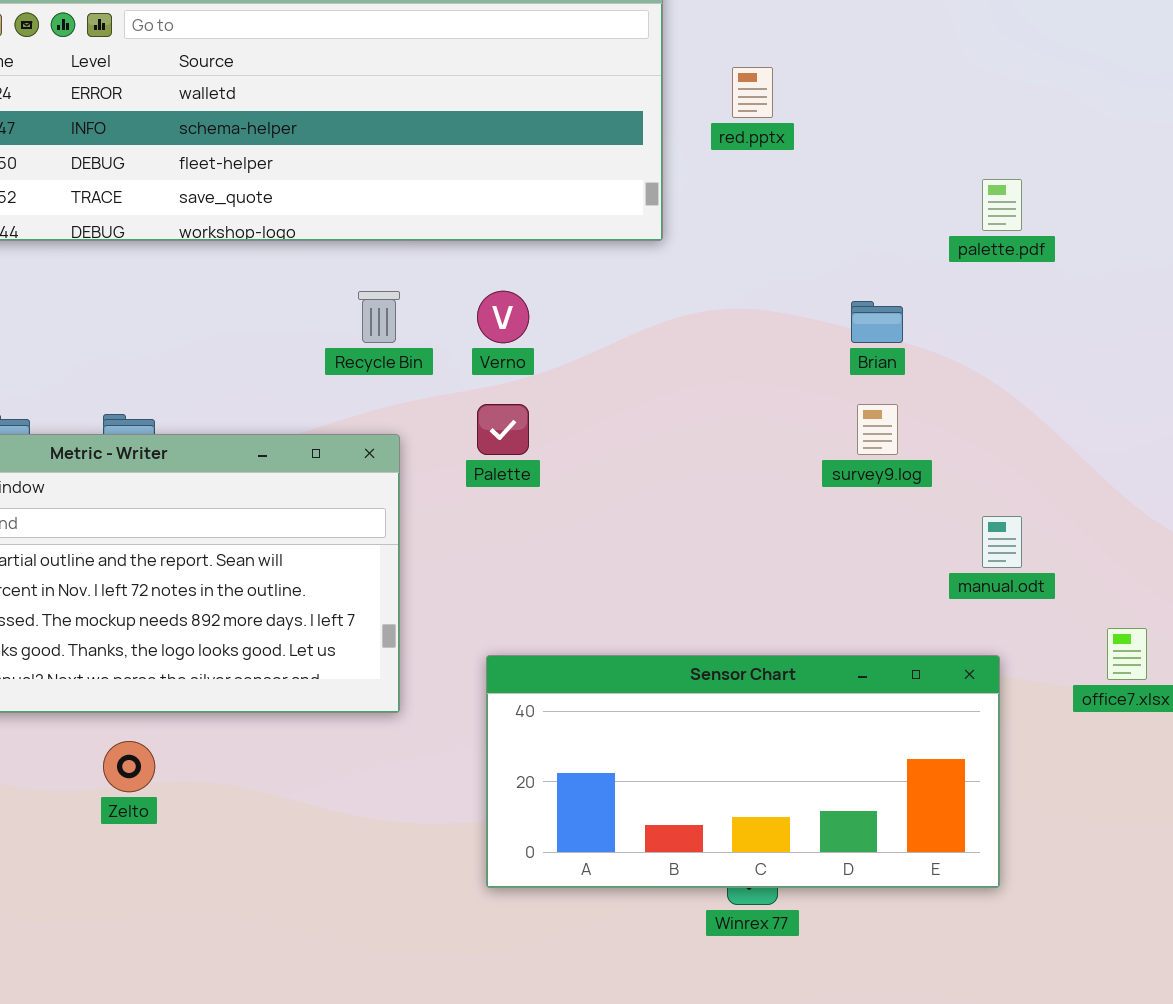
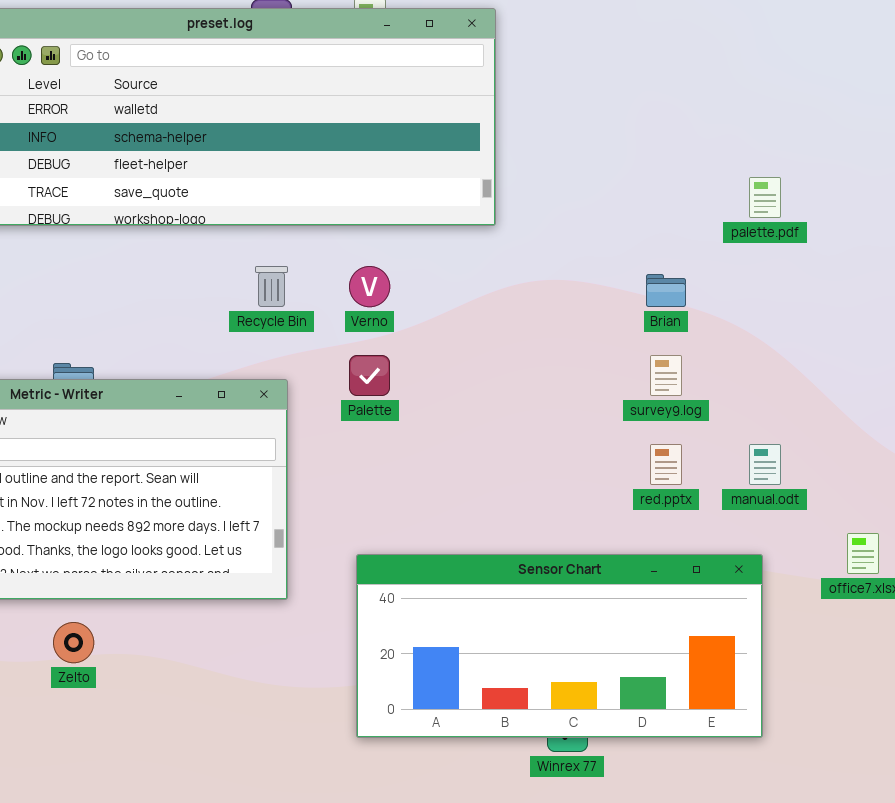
red.pptx: [732,67,773,118] -> [650,444,682,485], moved

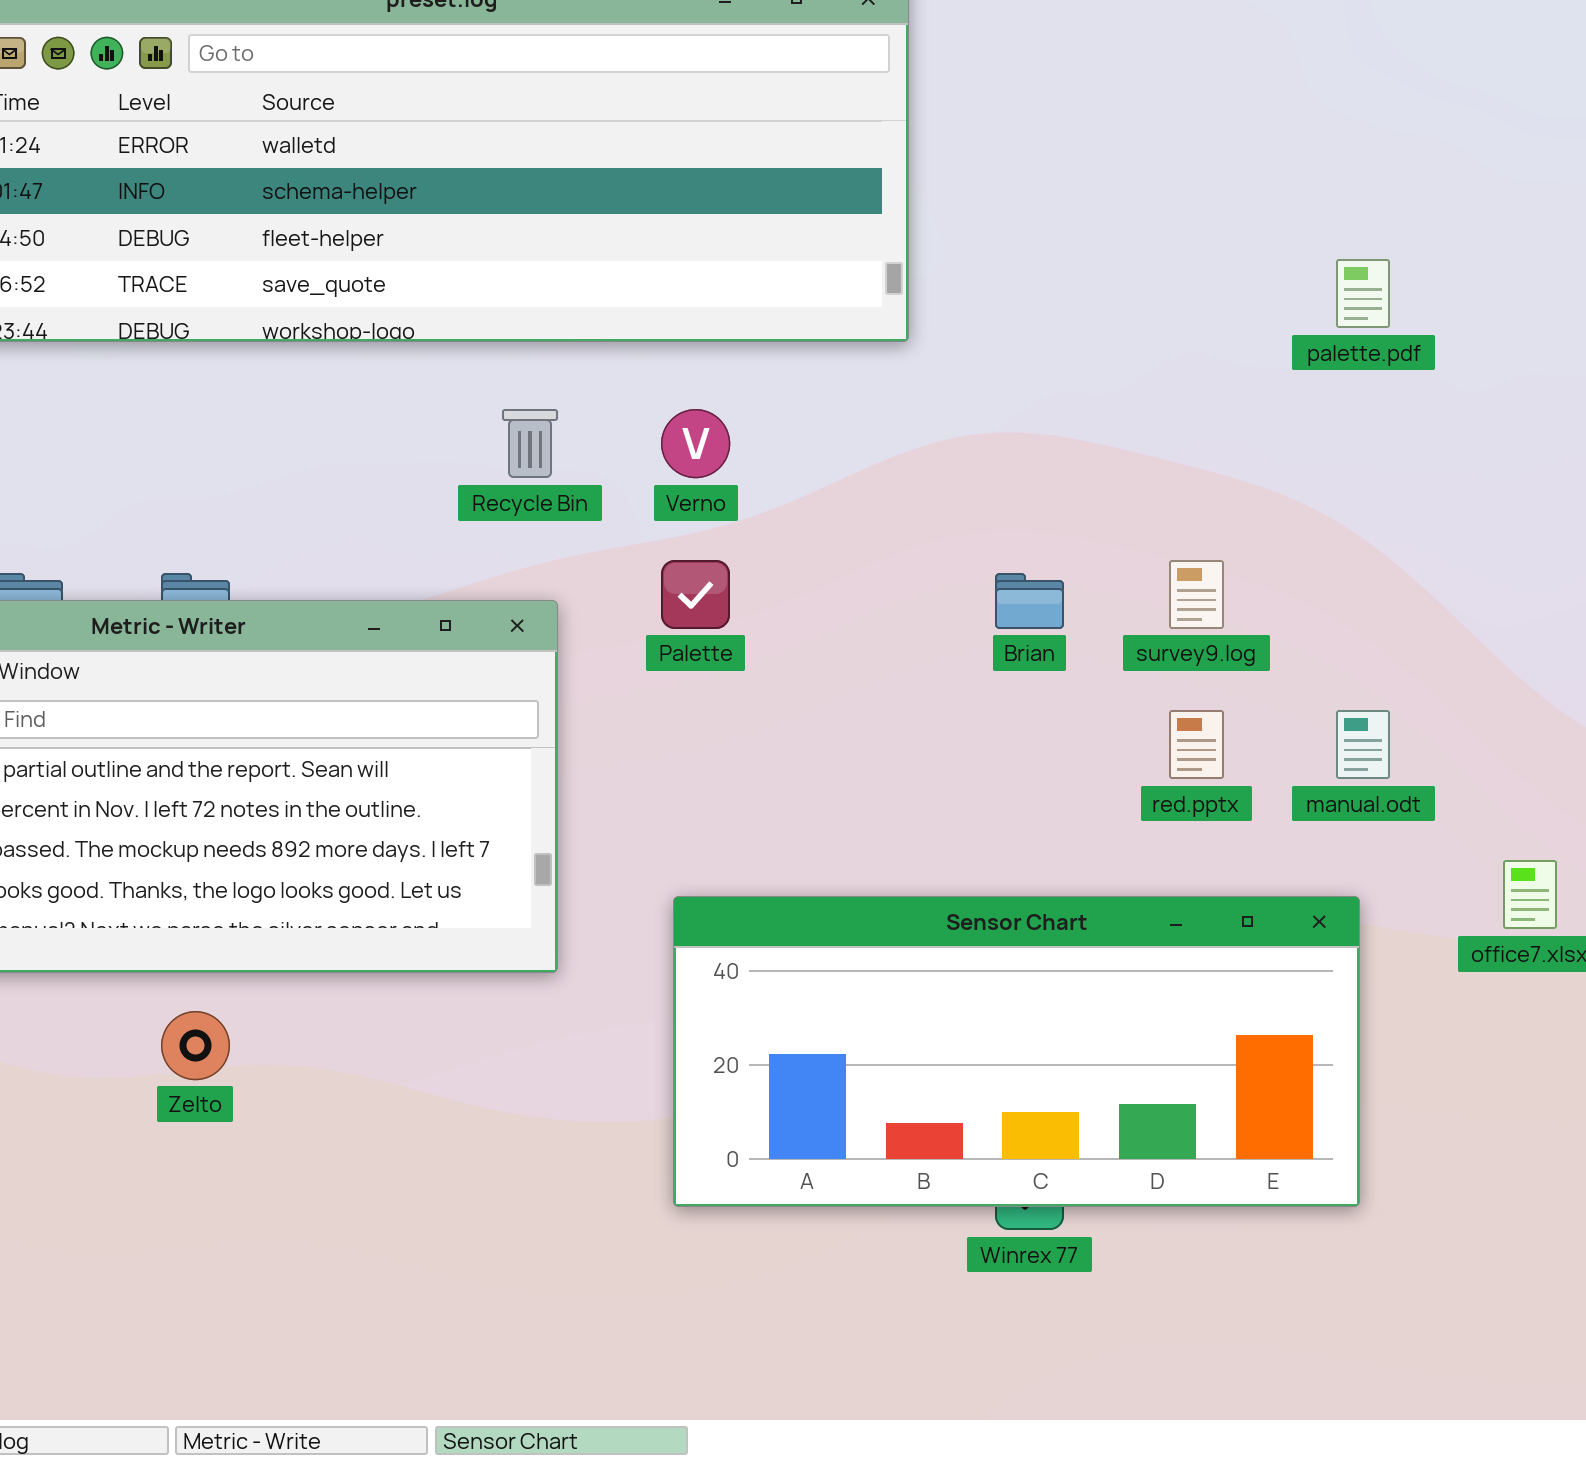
Brian: [646,274,686,307] -> [995,573,1064,629], moved

